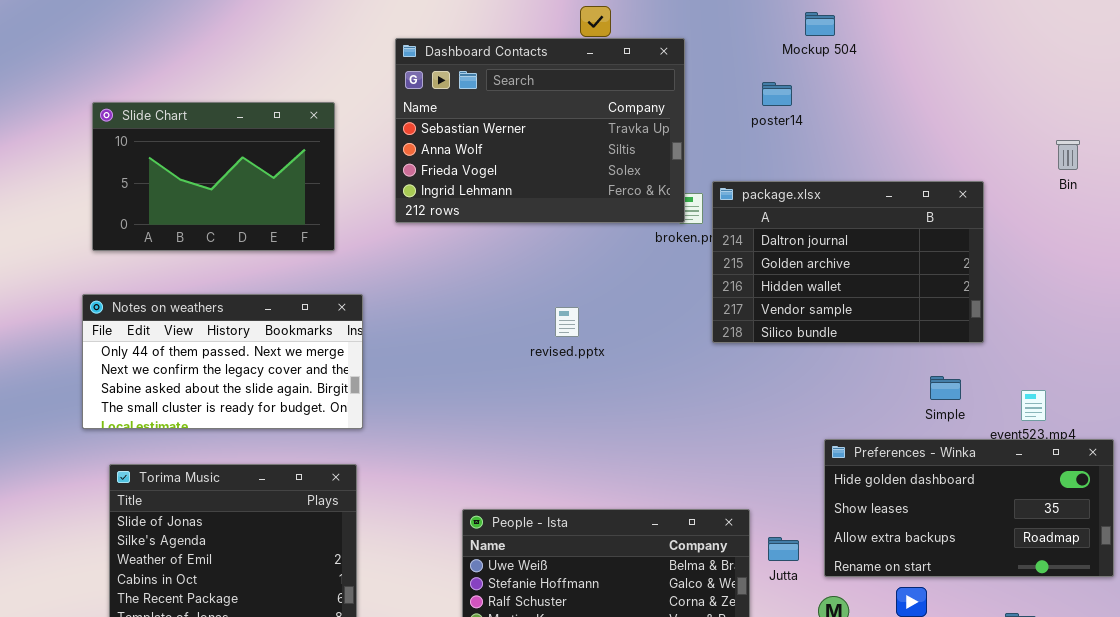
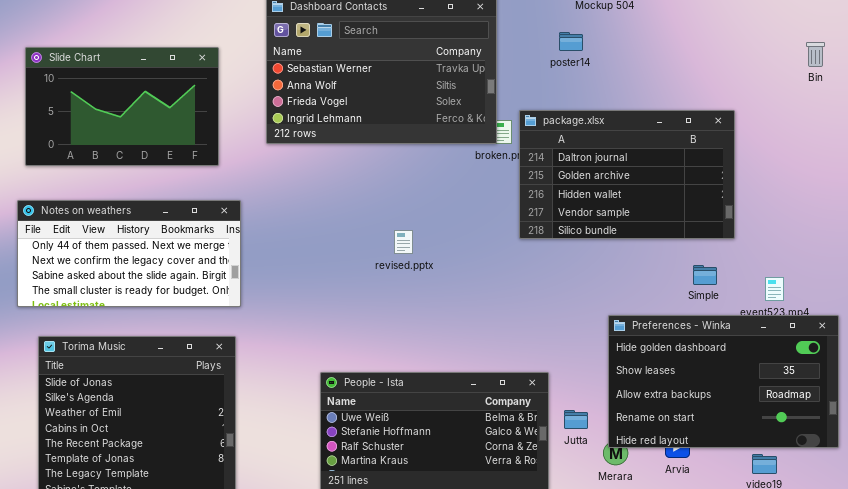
Bin: [1056,140,1080,170] -> [806,42,825,67], moved
revised.pptx: [555,307,579,337] -> [394,230,413,254], moved
Preferences - Winka: [824,439,1114,577] -> [608,315,839,448], resized
Jutta: [768,537,799,561] -> [564,410,588,429], moved

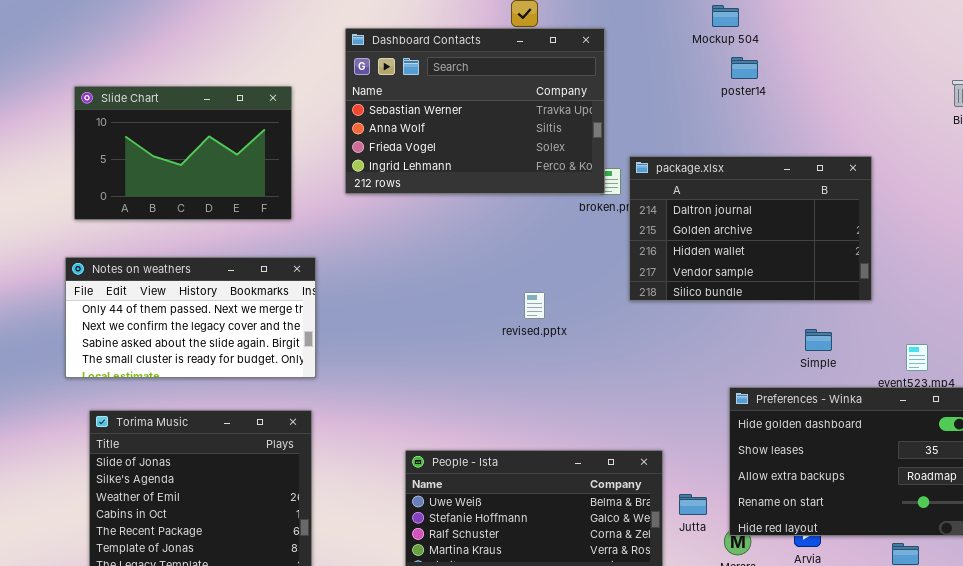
poster14: [559,32,583,51] -> [731,57,758,79], moved
revised.pptx: [394,230,413,254] -> [524,292,545,319], moved
Simple: [693,265,717,285] -> [805,329,832,351], moved

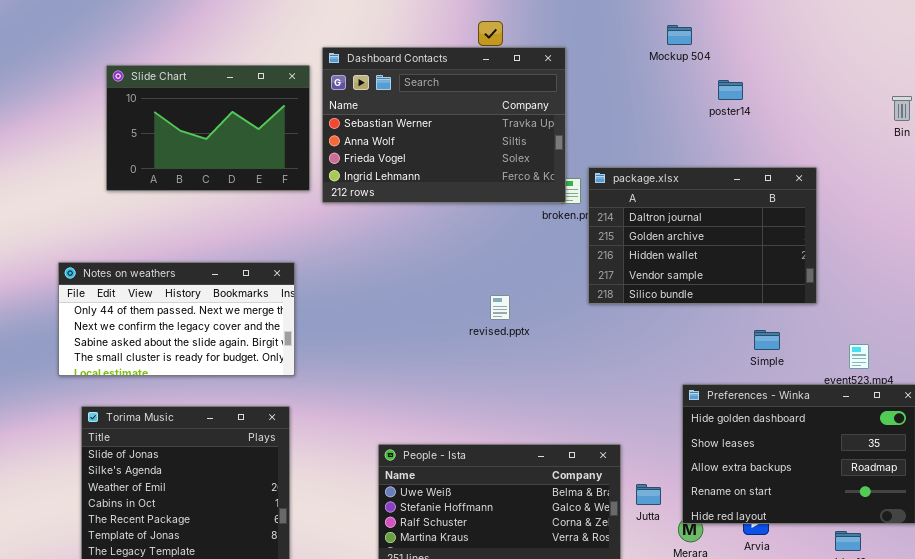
poster14: [731,57,758,79] -> [718,80,743,100], moved
Slide Chart: [74,86,292,220] -> [106,65,310,191], moved

